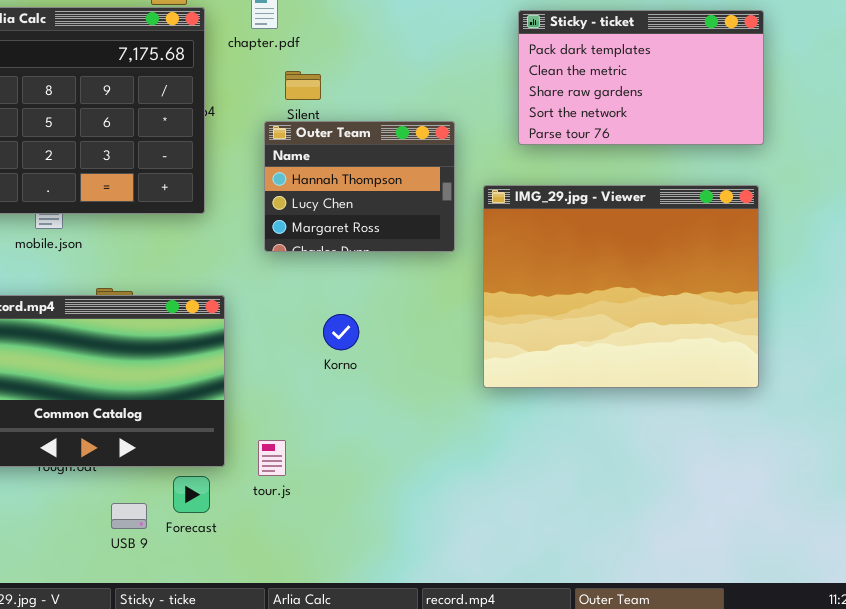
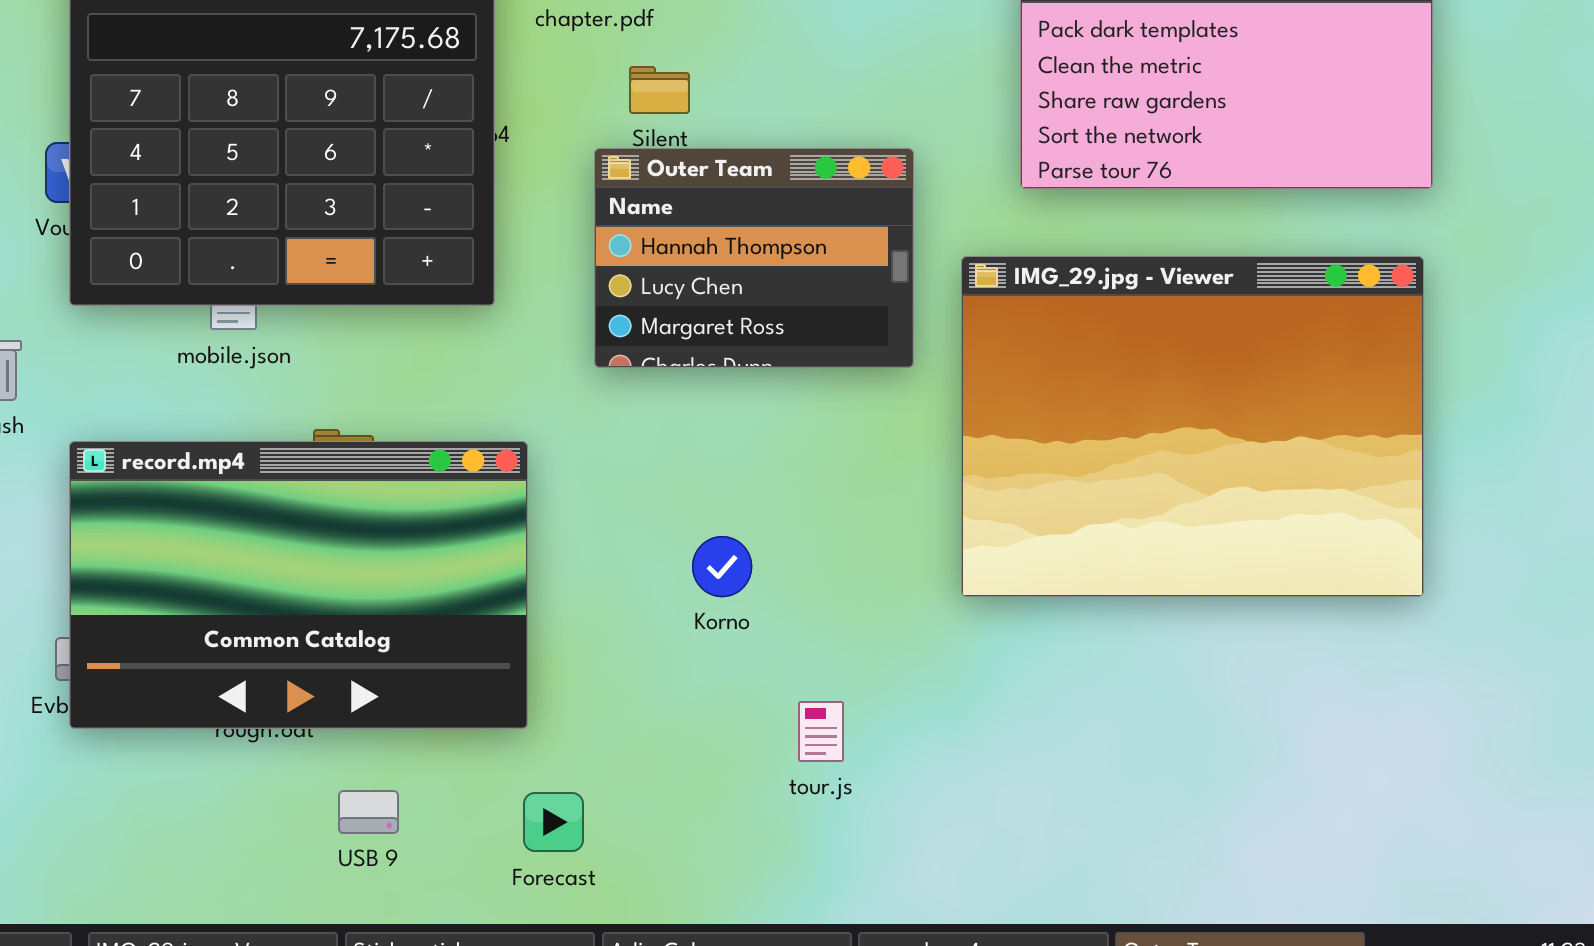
Korno: [323,314,359,350] -> [692,536,752,597], moved
tour.js: [258,440,286,476] -> [798,701,844,762], moved
Forecast: [173,476,210,513] -> [523,792,584,852], moved

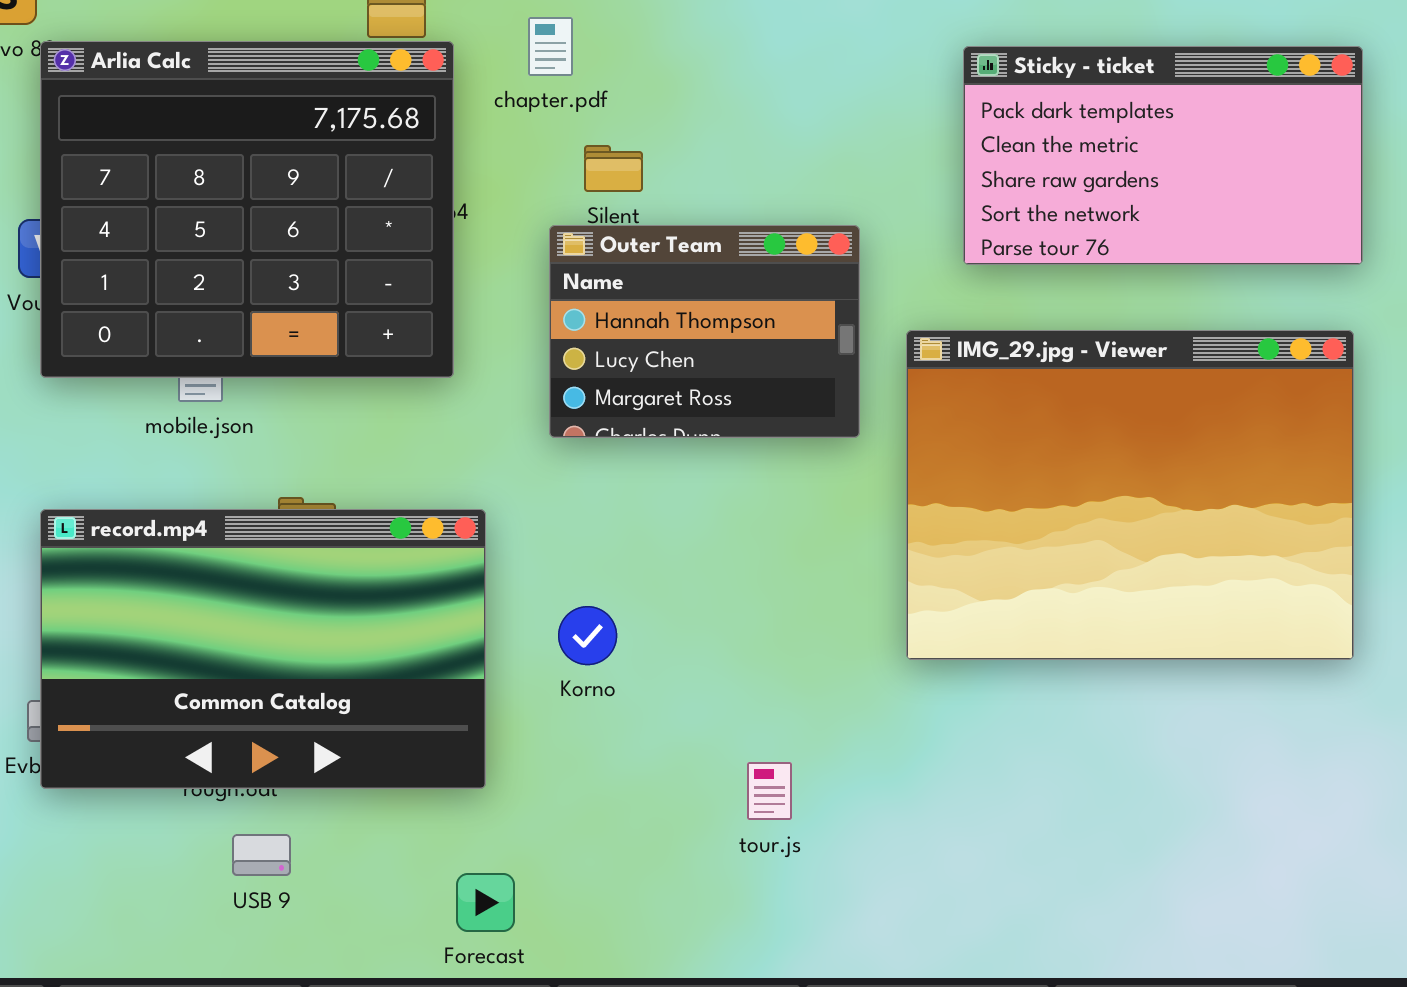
Korno: [692,536,752,597] -> [558,606,617,665], moved
USB 9: [338,790,399,834] -> [232,834,291,876], moved
Forecast: [523,792,584,852] -> [456,873,515,932], moved

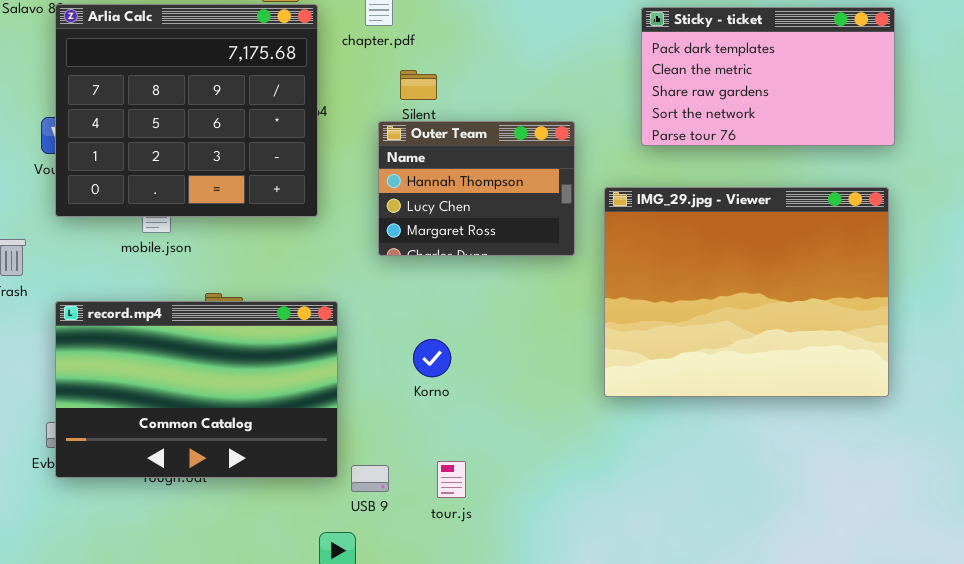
Korno: [558,606,617,665] -> [413,339,451,377], moved
tour.js: [747,762,792,820] -> [437,461,466,498], moved
USB 9: [232,834,291,876] -> [351,465,389,492], moved

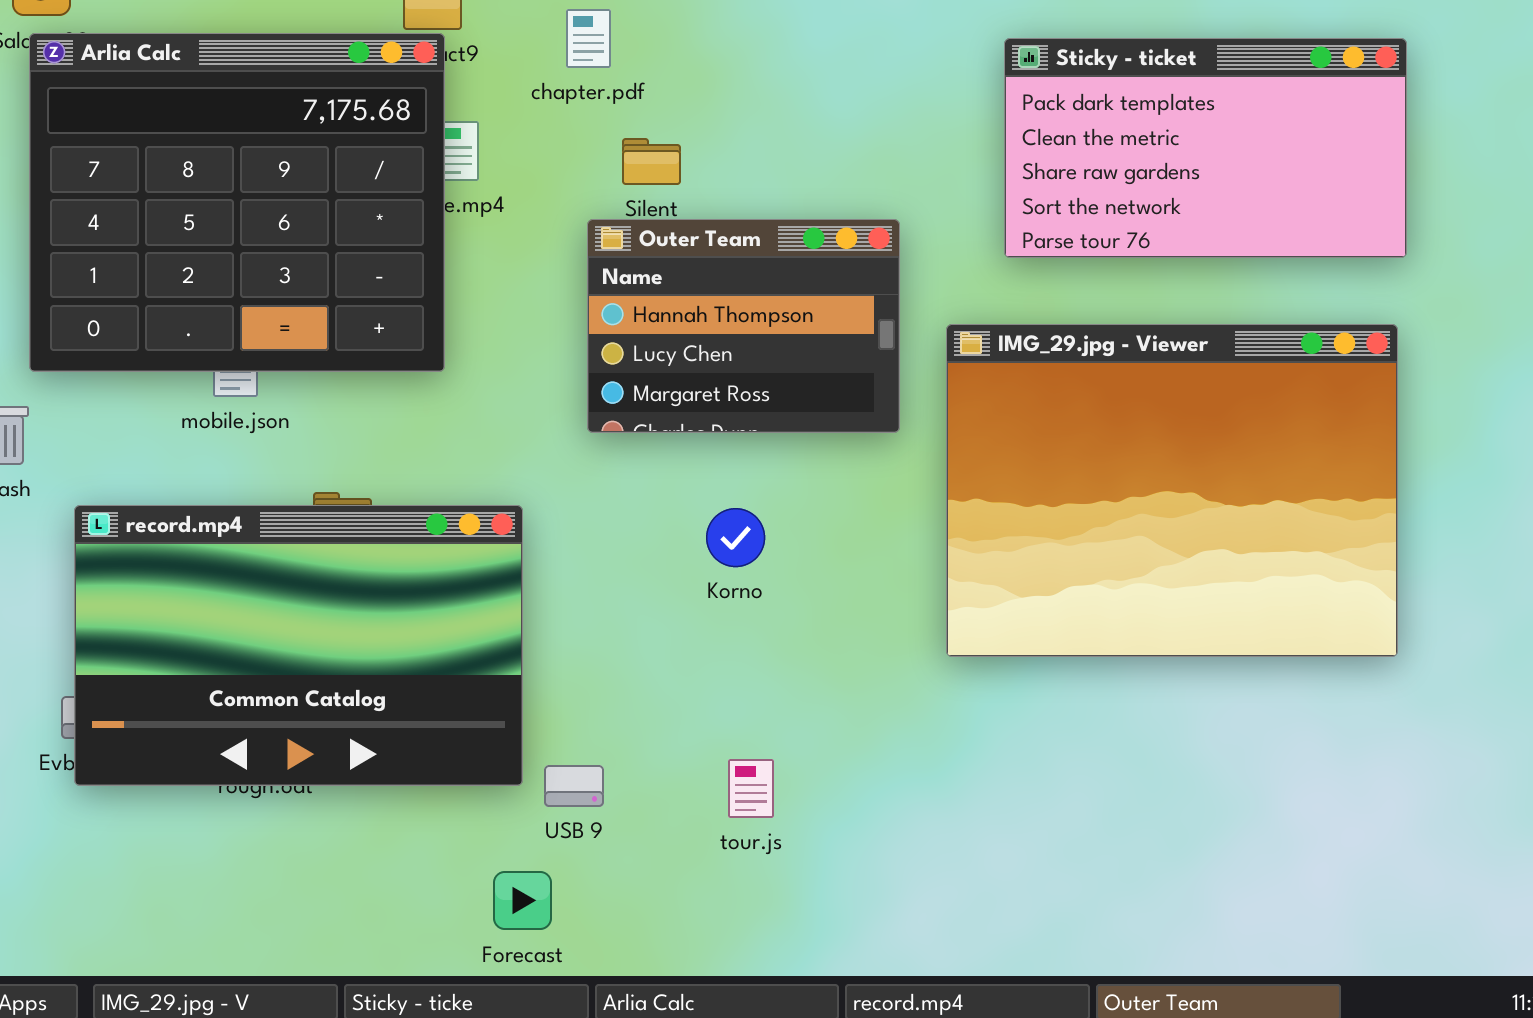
Arlia Calc: [55,4,318,217] -> [29,33,445,372], moved
Korno: [413,339,451,377] -> [706,508,765,567], moved
tour.js: [437,461,466,498] -> [728,759,774,818], moved

